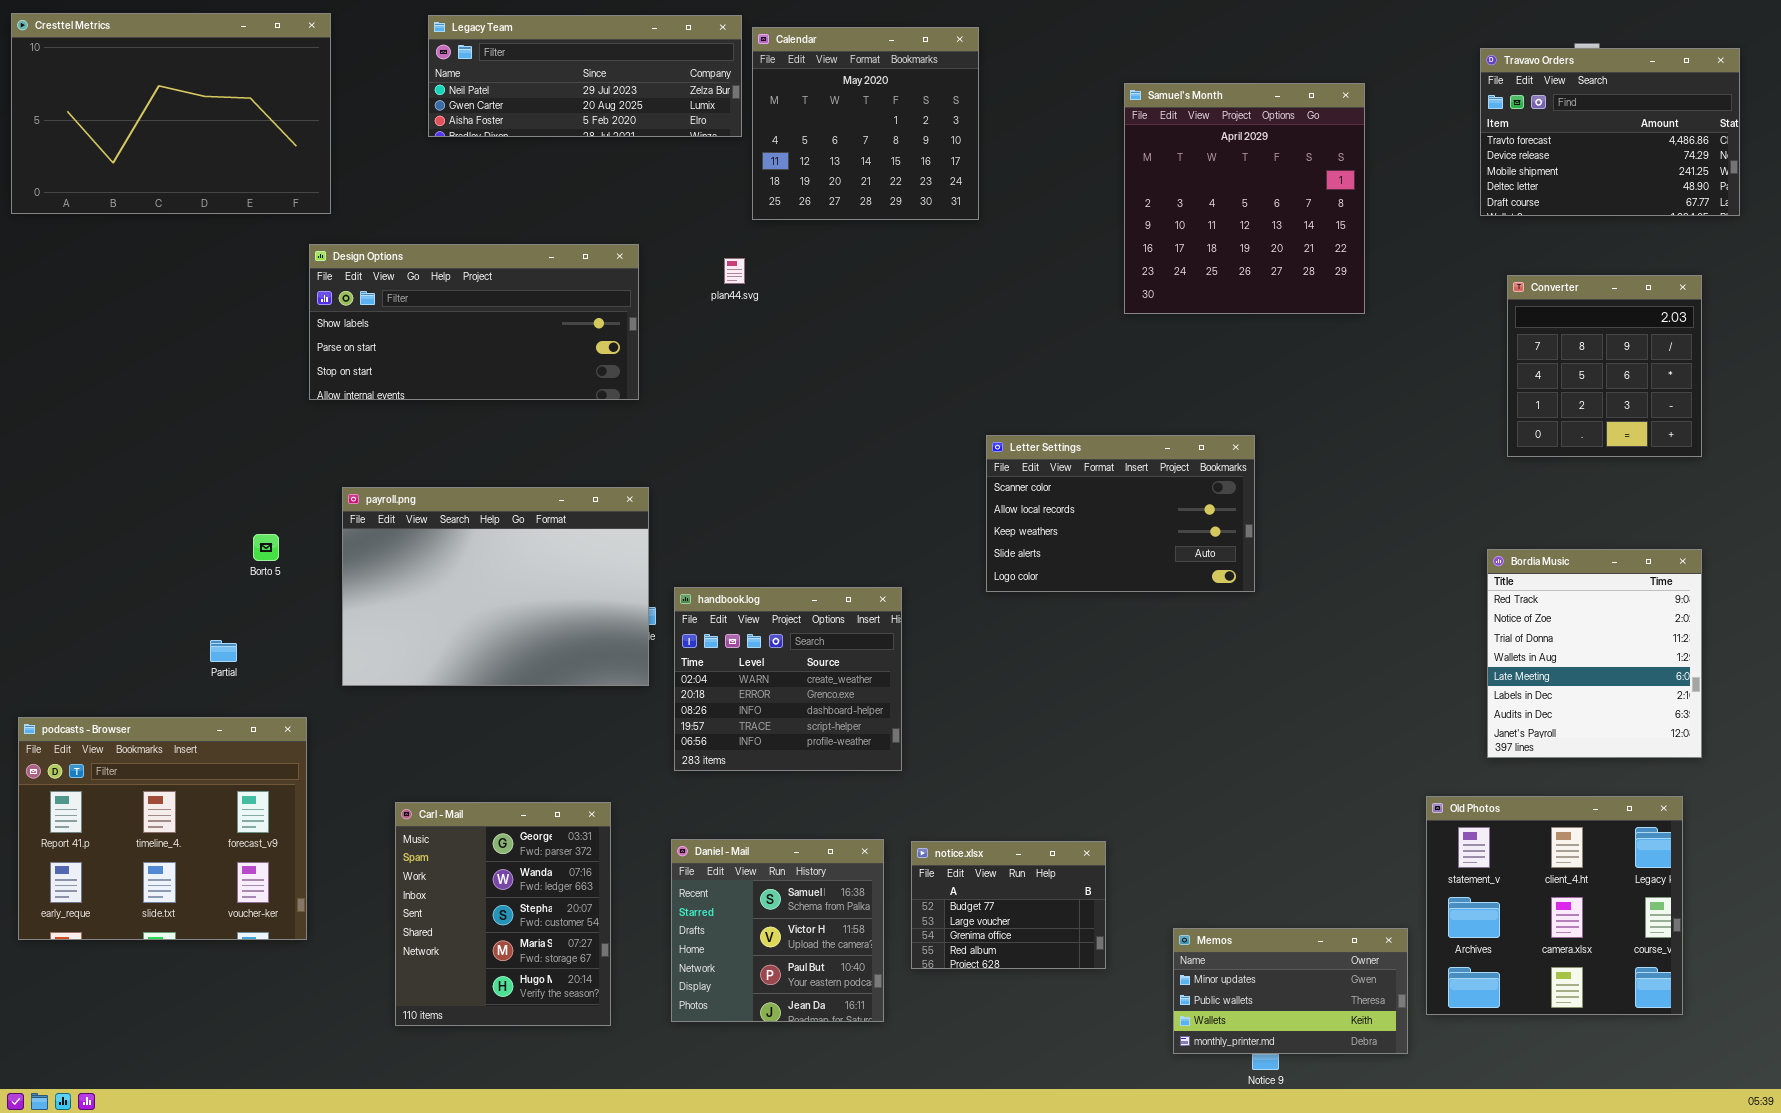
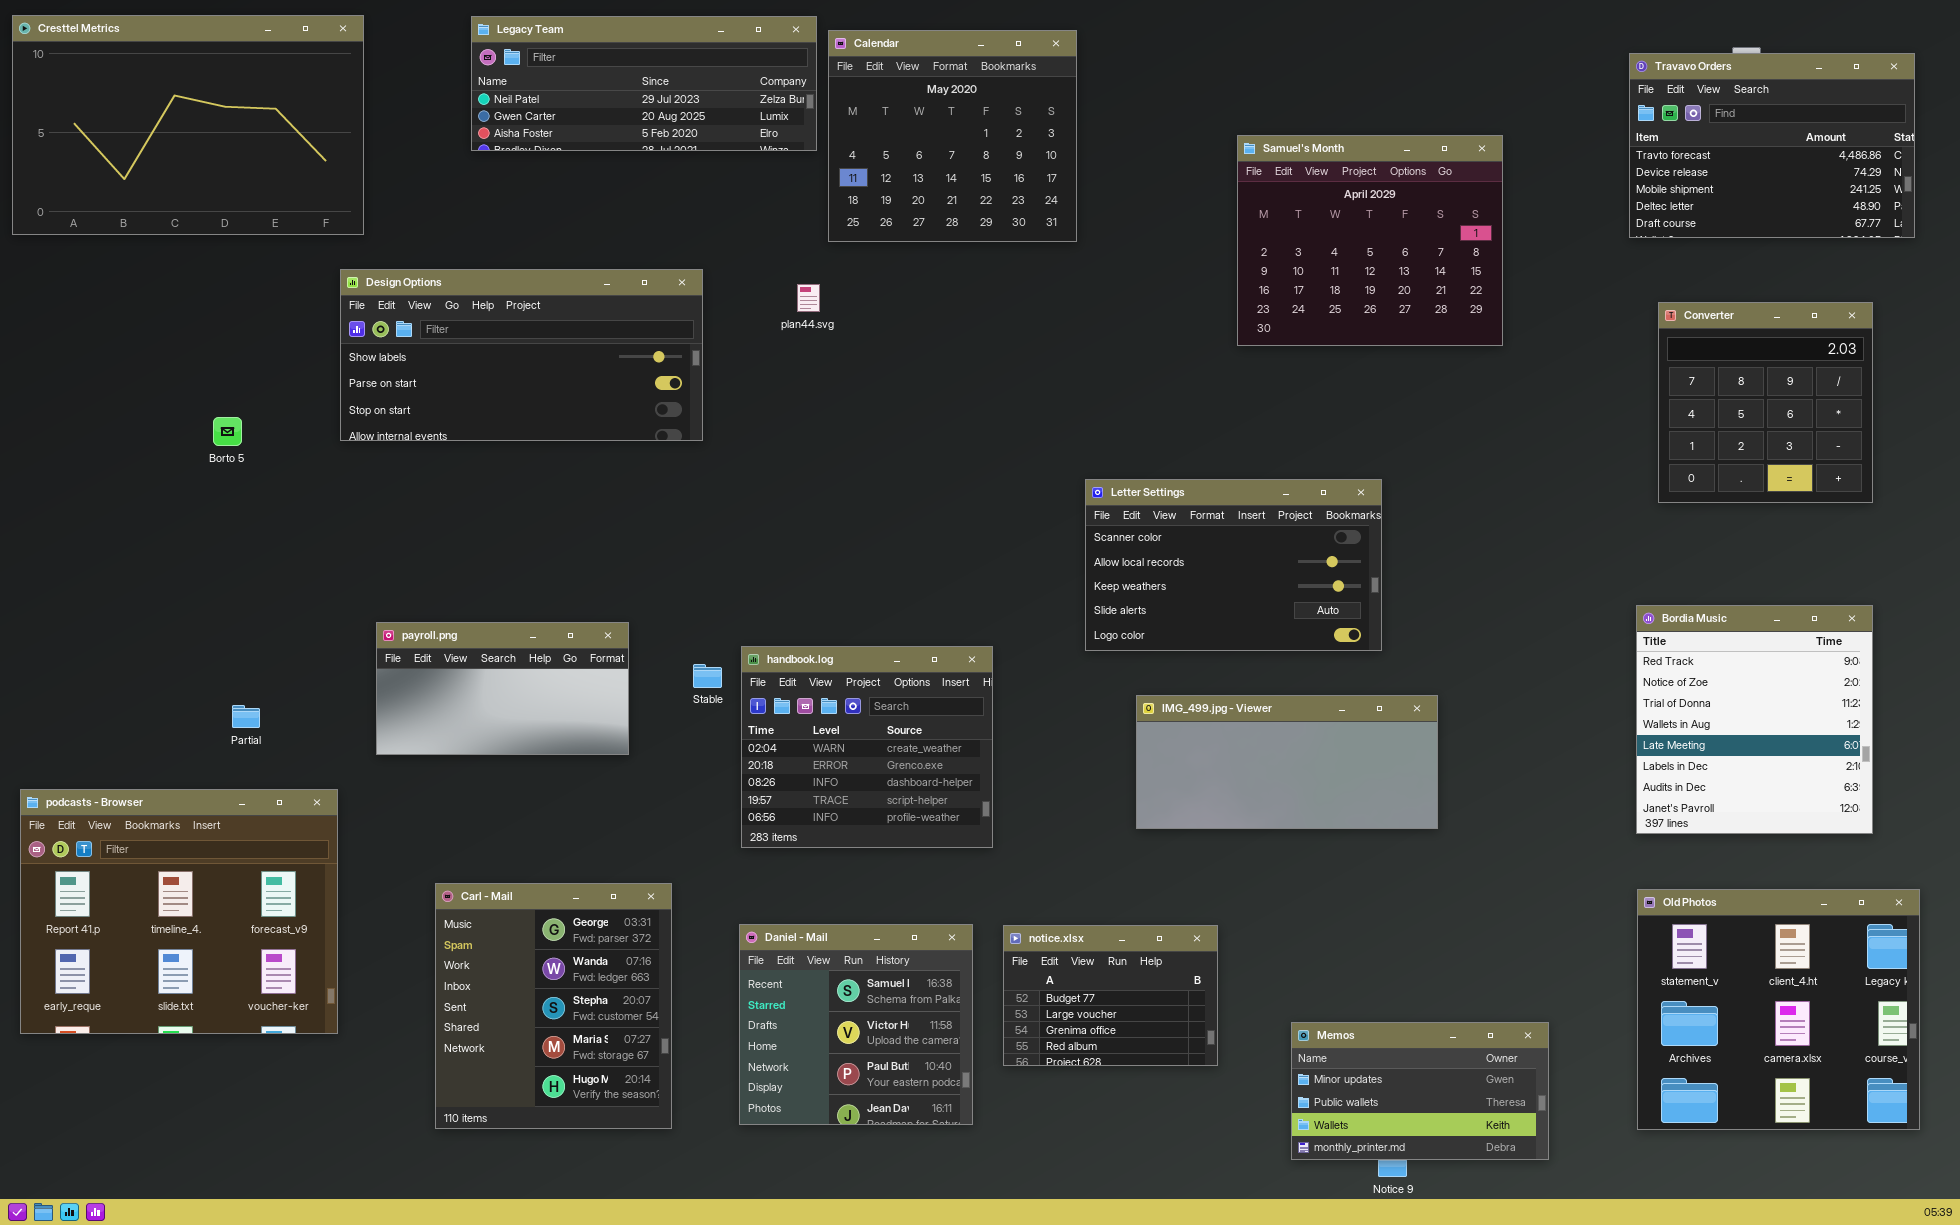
Samuel's Month: [1124,83,1365,314] -> [1237,135,1503,346], resized
payroll.png: [342,487,649,686] -> [376,622,629,755], resized
Borto 5: [253,534,279,561] -> [213,417,242,446], moved
IMG_499.jpg - Viewer: none -> [1136,695,1438,829], opened
Old Photos: [1426,796,1683,1015] -> [1637,889,1920,1130], moved

